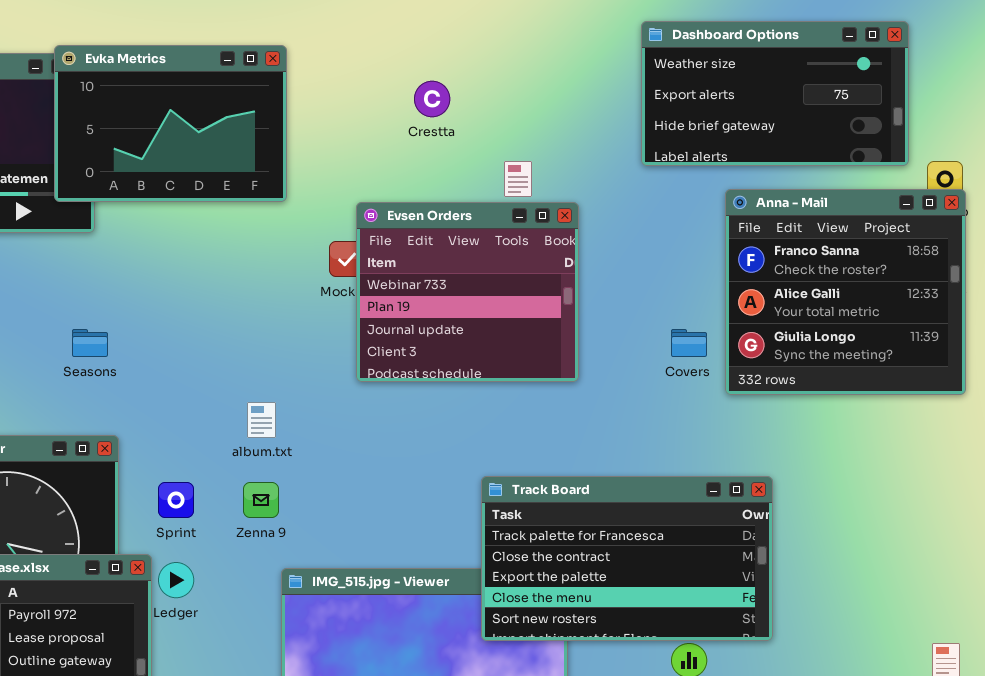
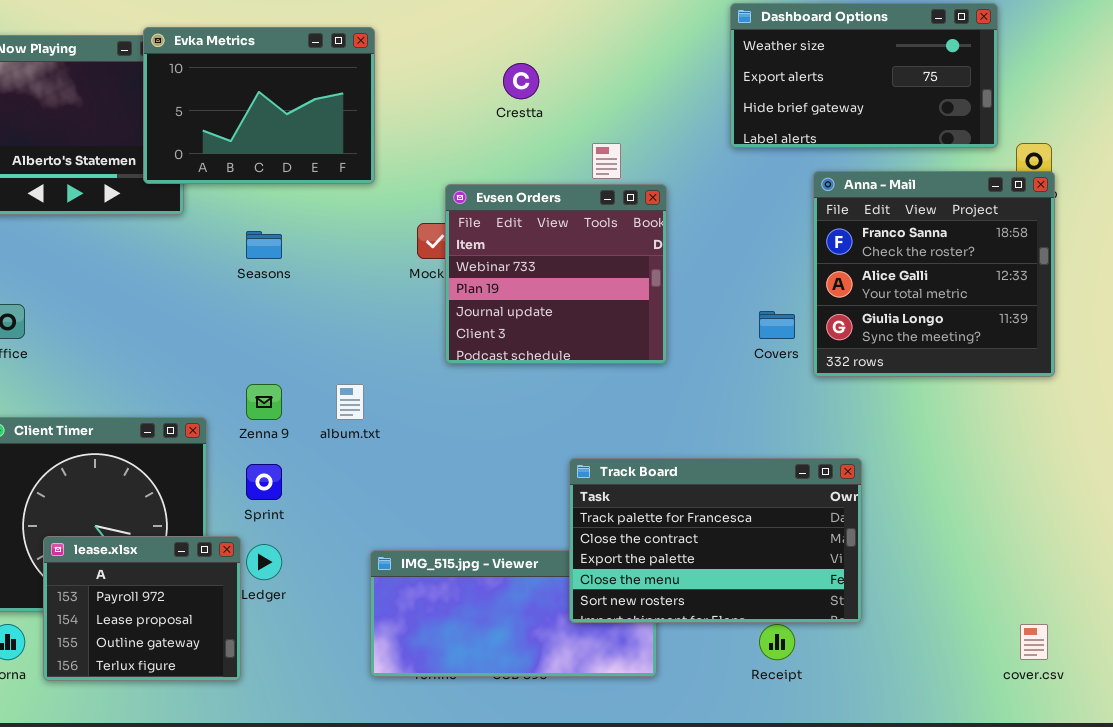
Seasons: [72,329,108,357] -> [246,231,282,259], moved
Zenna 9: [243,482,279,518] -> [246,384,282,420], moved

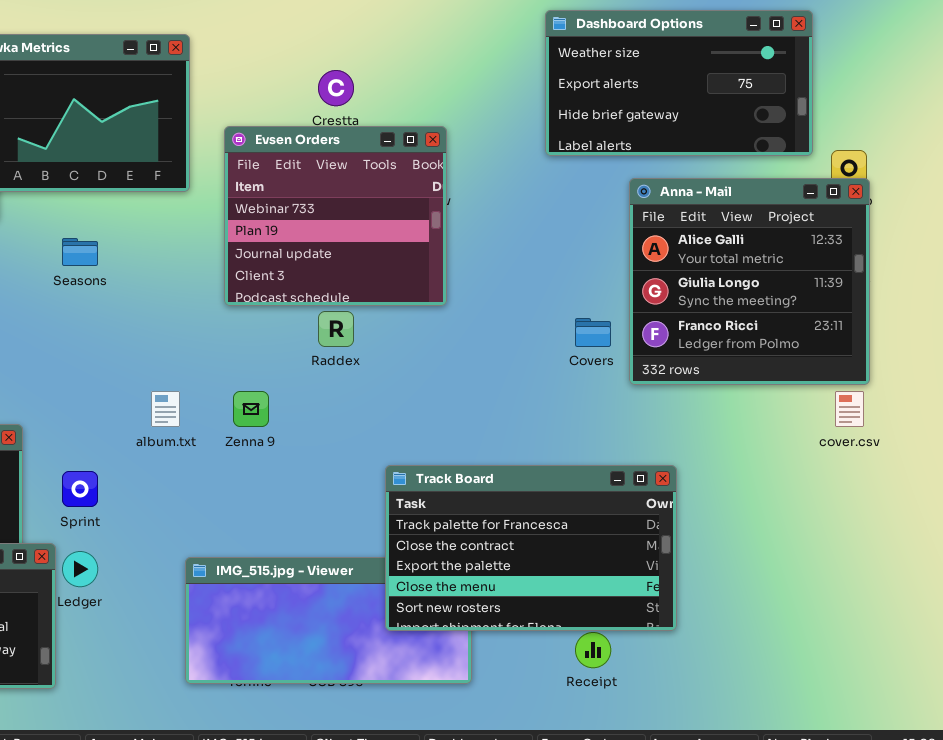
Anna - Mail: [813,171,1055,377] -> [629,178,870,385], scrolled down 1 row
Evsen Orders: [445,184,667,364] -> [224,126,447,306], moved
Zenna 9: [246,384,282,420] -> [233,391,269,427], moved
cover.csv: [1020,624,1048,660] -> [835,391,864,427], moved

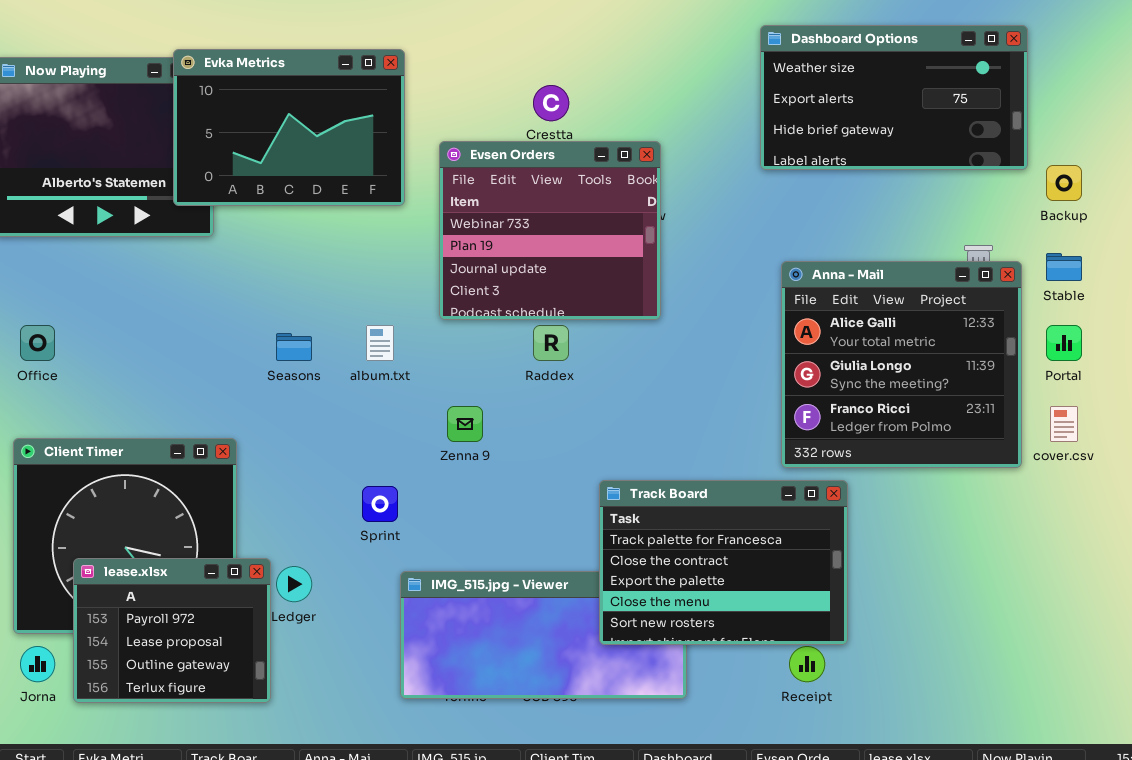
Anna - Mail: [629,178,870,385] -> [781,261,1022,468], moved
Seasons: [62,238,98,266] -> [276,333,312,361], moved
album.txt: [151,391,180,427] -> [366,325,394,361], moved
Track Board: [385,465,677,631] -> [599,480,848,645], resized
Sprint: [62,471,98,507] -> [362,486,398,522], moved

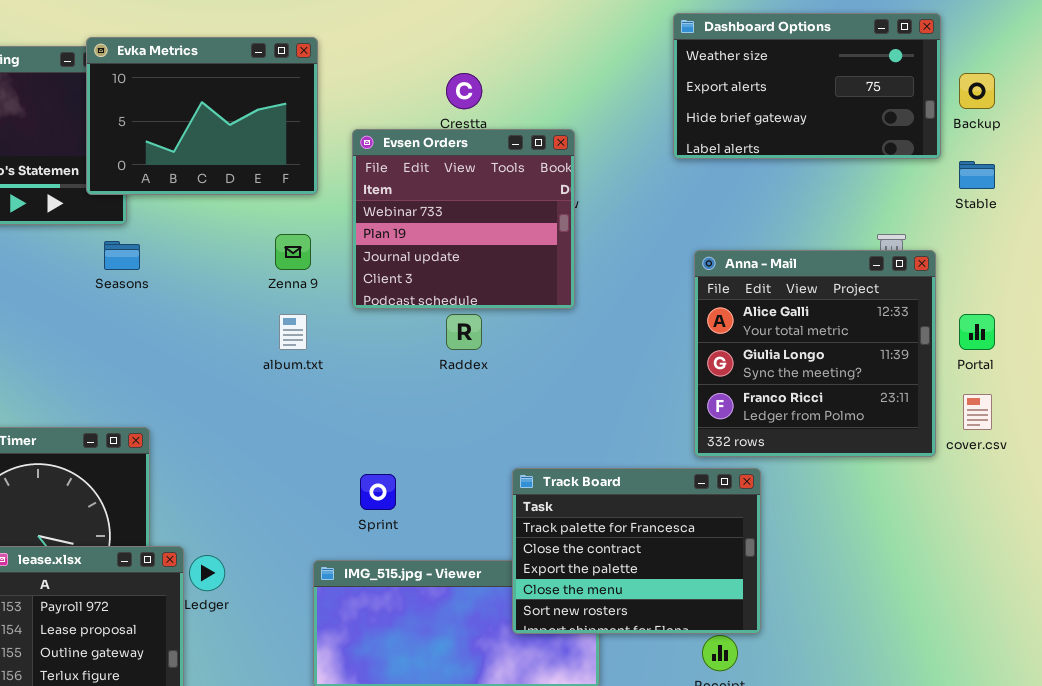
Backup: [1046,165,1082,201] -> [959,73,995,109], moved
Stable: [1046,253,1082,281] -> [959,161,995,189], moved
Seasons: [276,333,312,361] -> [104,241,140,270], moved
Zenna 9: [447,406,483,442] -> [275,234,311,270], moved
Sprint: [362,486,398,522] -> [360,474,396,510], moved

